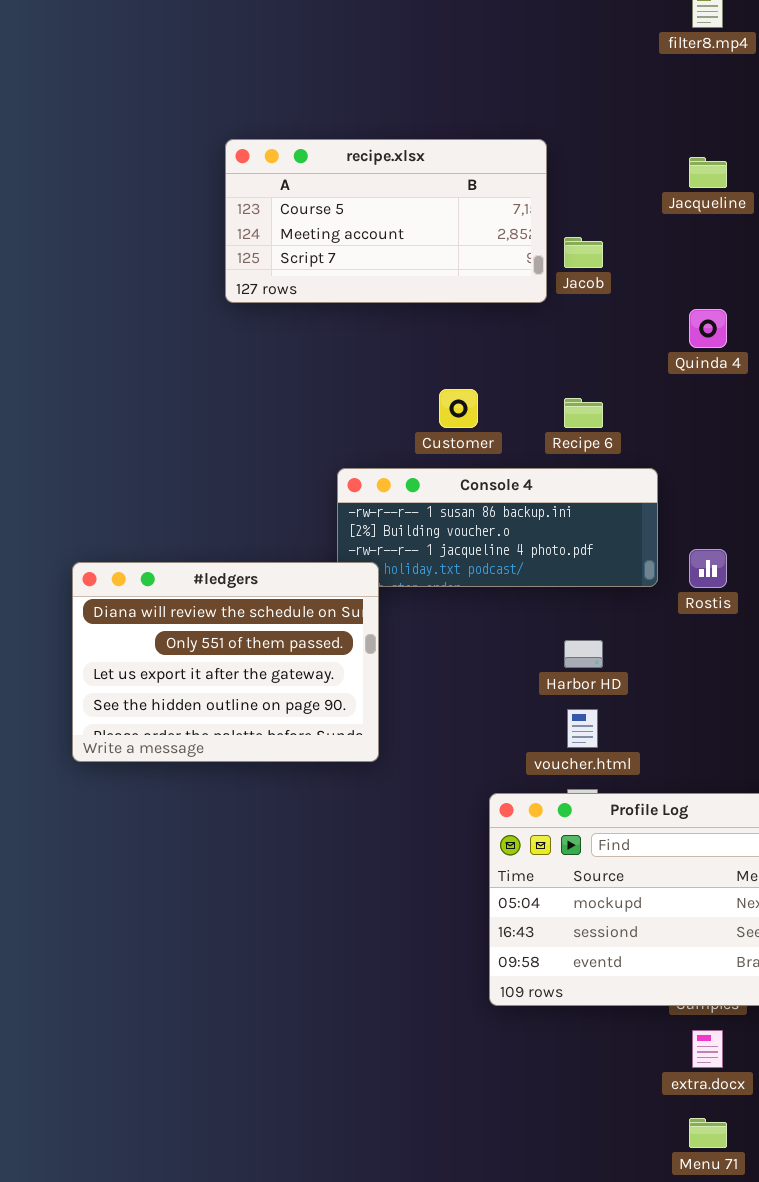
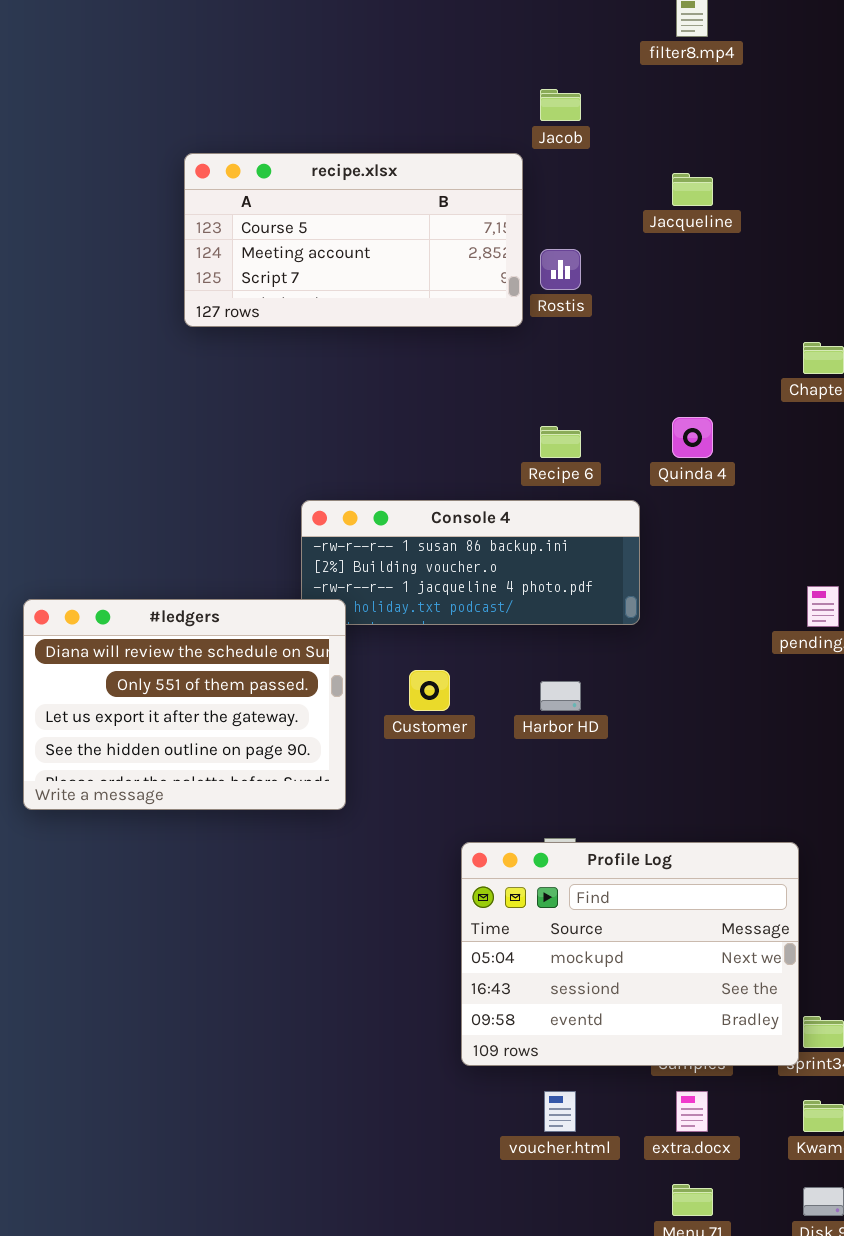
Jacob: [564,237,603,268] -> [540,89,581,121], moved
Quinda 4: [689,309,727,348] -> [672,417,713,458], moved
Customer: [439,389,478,428] -> [409,670,450,711], moved
Rostis: [689,549,727,588] -> [540,249,581,290], moved
voucher.html: [567,709,598,748] -> [544,1091,576,1132], moved

